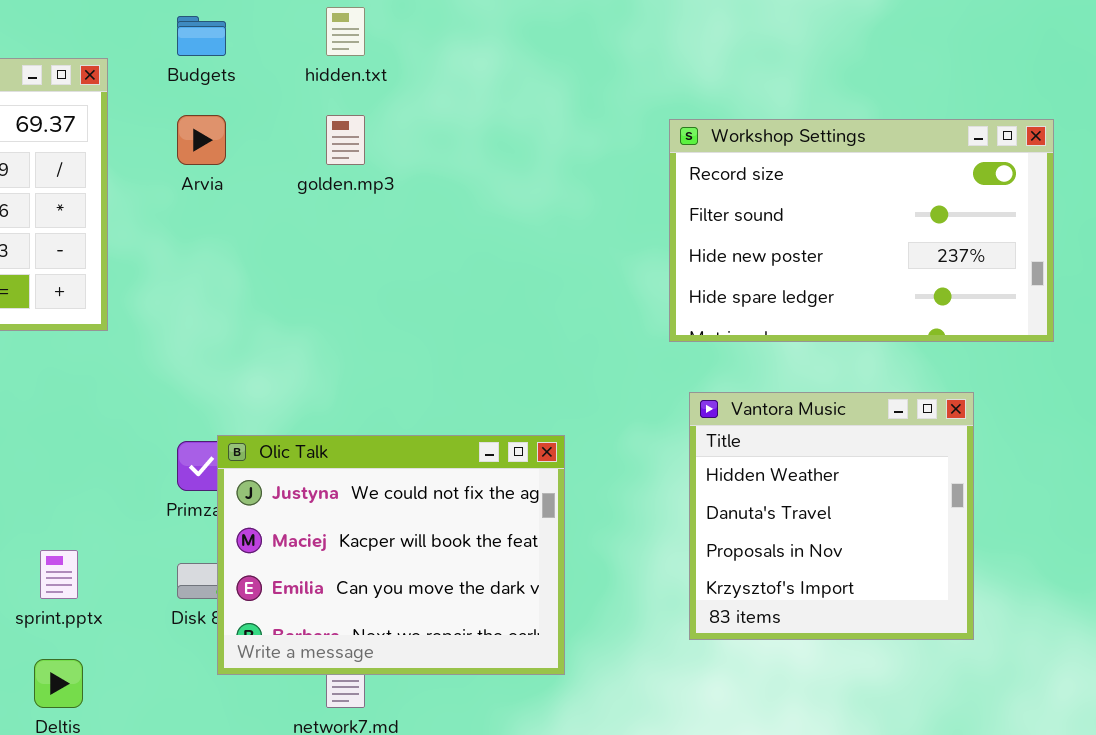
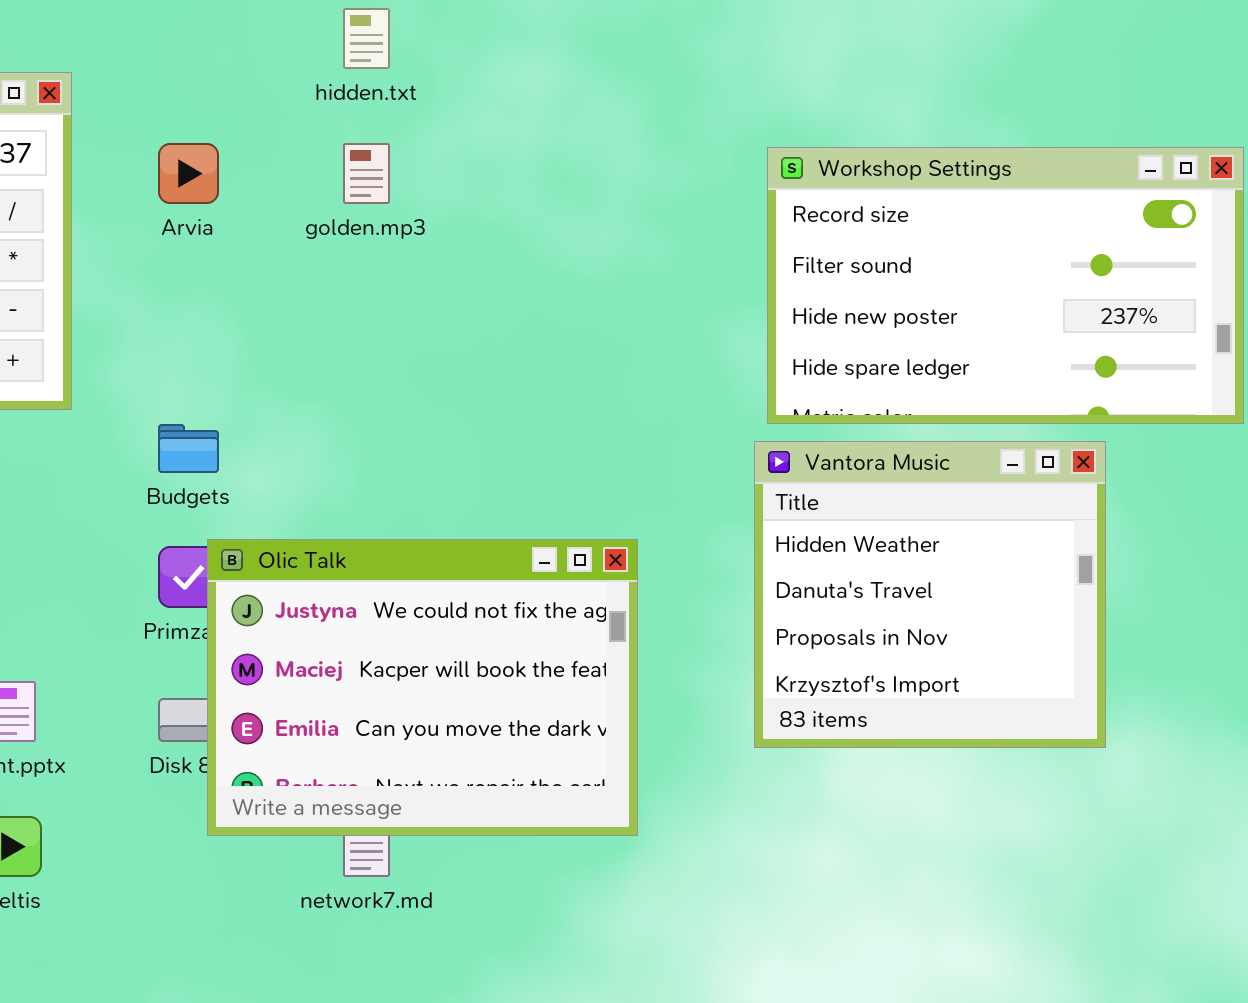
Budgets: [177,16,226,56] -> [158,424,219,473], moved
Vantora Music: [689,392,974,640] -> [754,441,1106,748], moved

